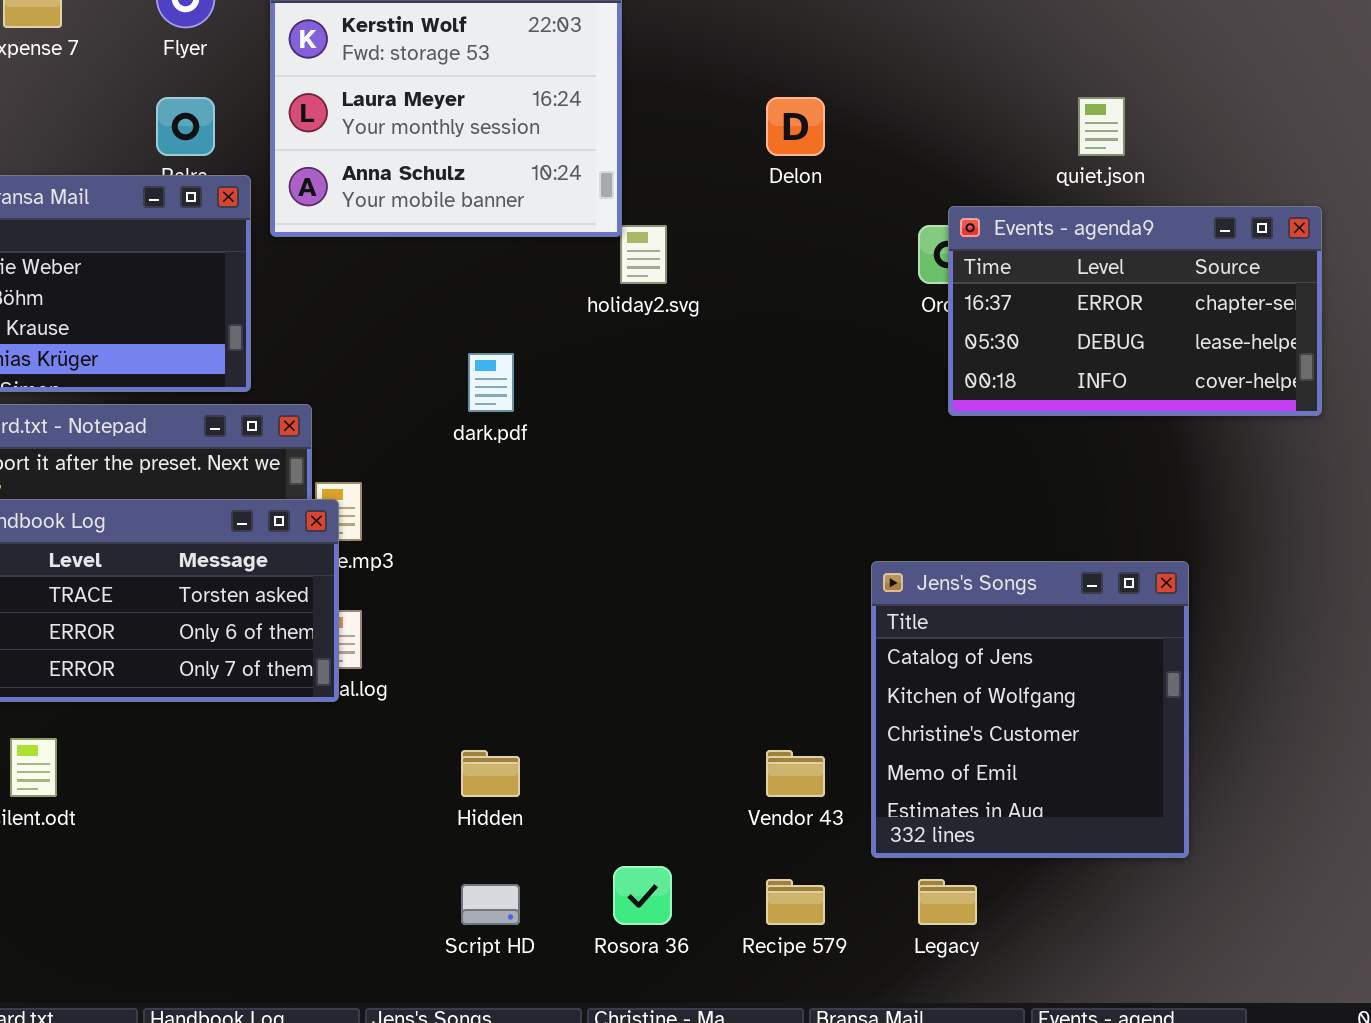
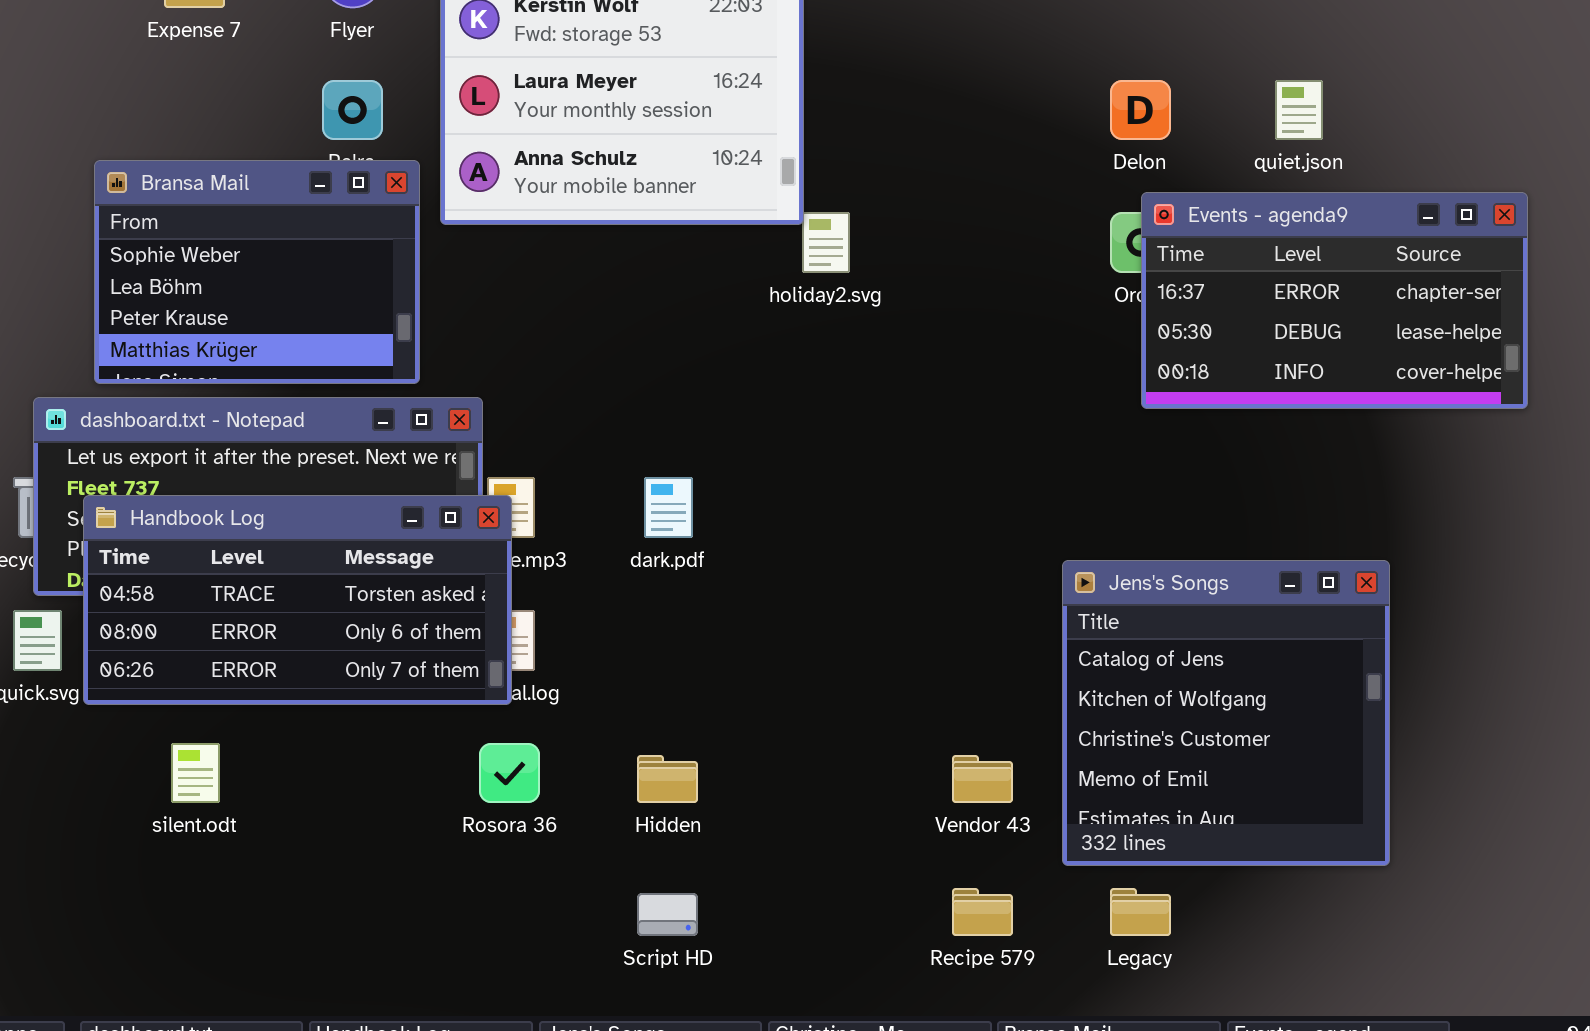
Delon: [766,97,825,156] -> [1110,80,1171,140], moved
dark.pdf: [468,353,514,412] -> [644,477,693,538], moved
Rosora 36: [613,866,672,925] -> [479,743,540,803], moved

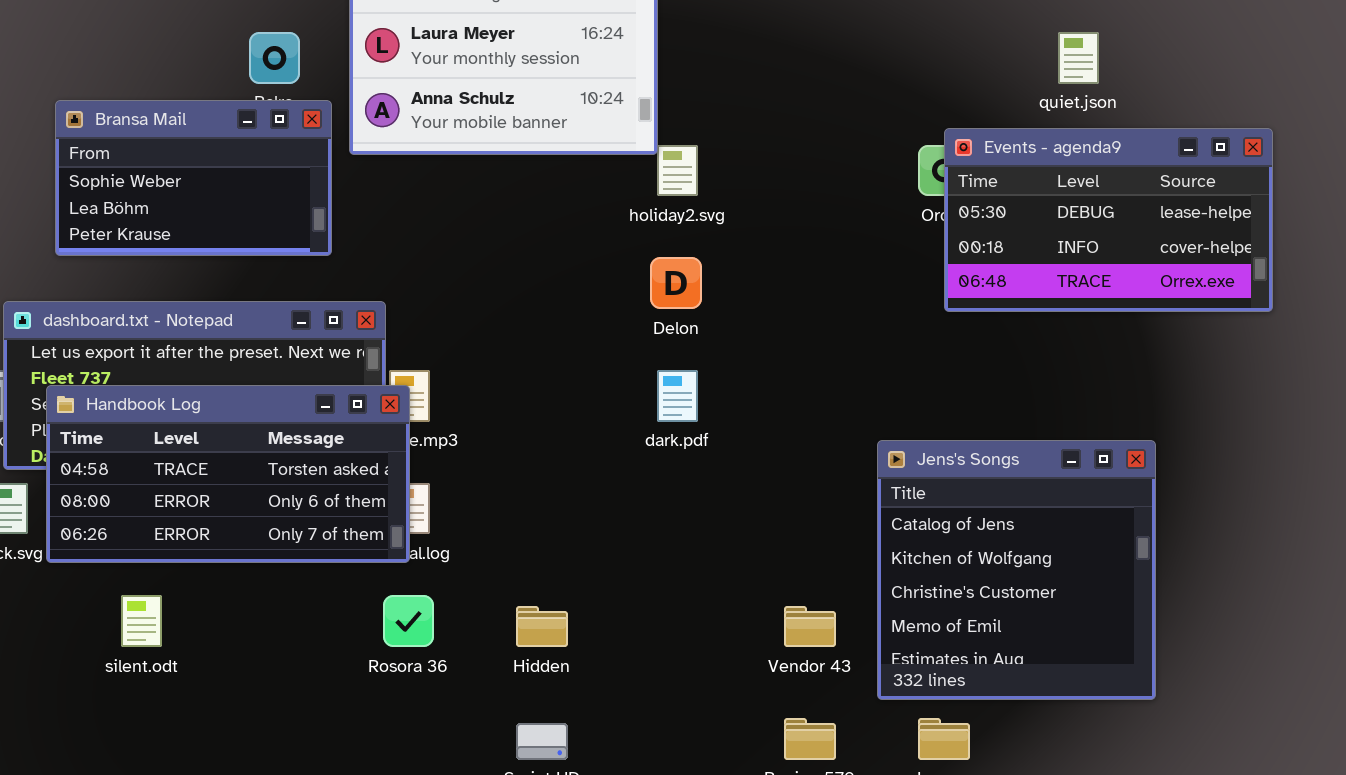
Delon: [1110,80,1171,140] -> [650,257,702,309], moved
Bransa Mail: [94,160,420,384] -> [55,100,332,256], resized
Events - agenda9: [1141,192,1528,409] -> [944,128,1273,312], scrolled down 1 row
dark.pdf: [644,477,693,538] -> [657,370,698,422], moved

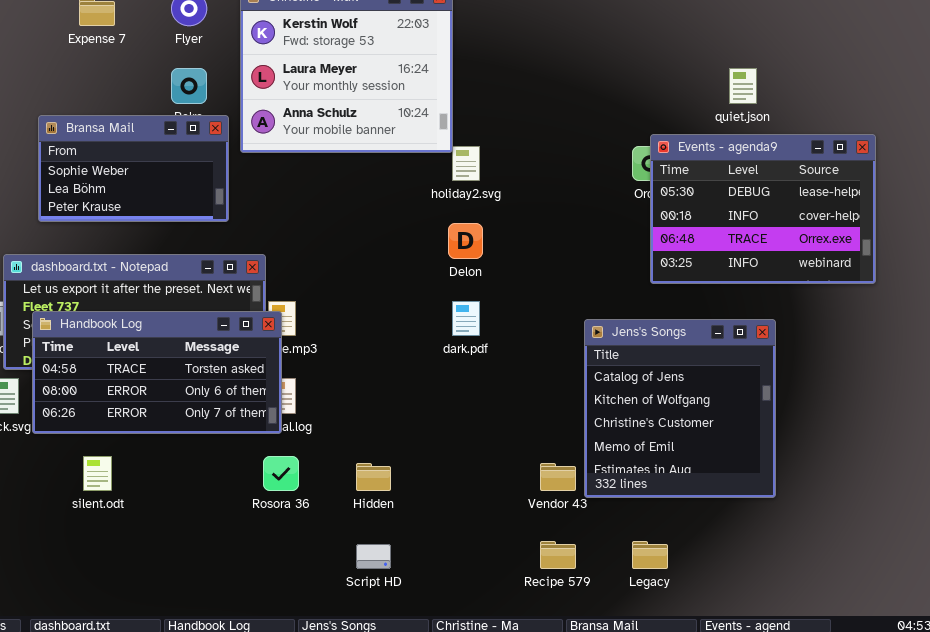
Events - agenda9: [944,128,1273,312] -> [650,134,876,284], resized
Jens's Songs: [877,440,1156,700] -> [584,319,776,498], moved

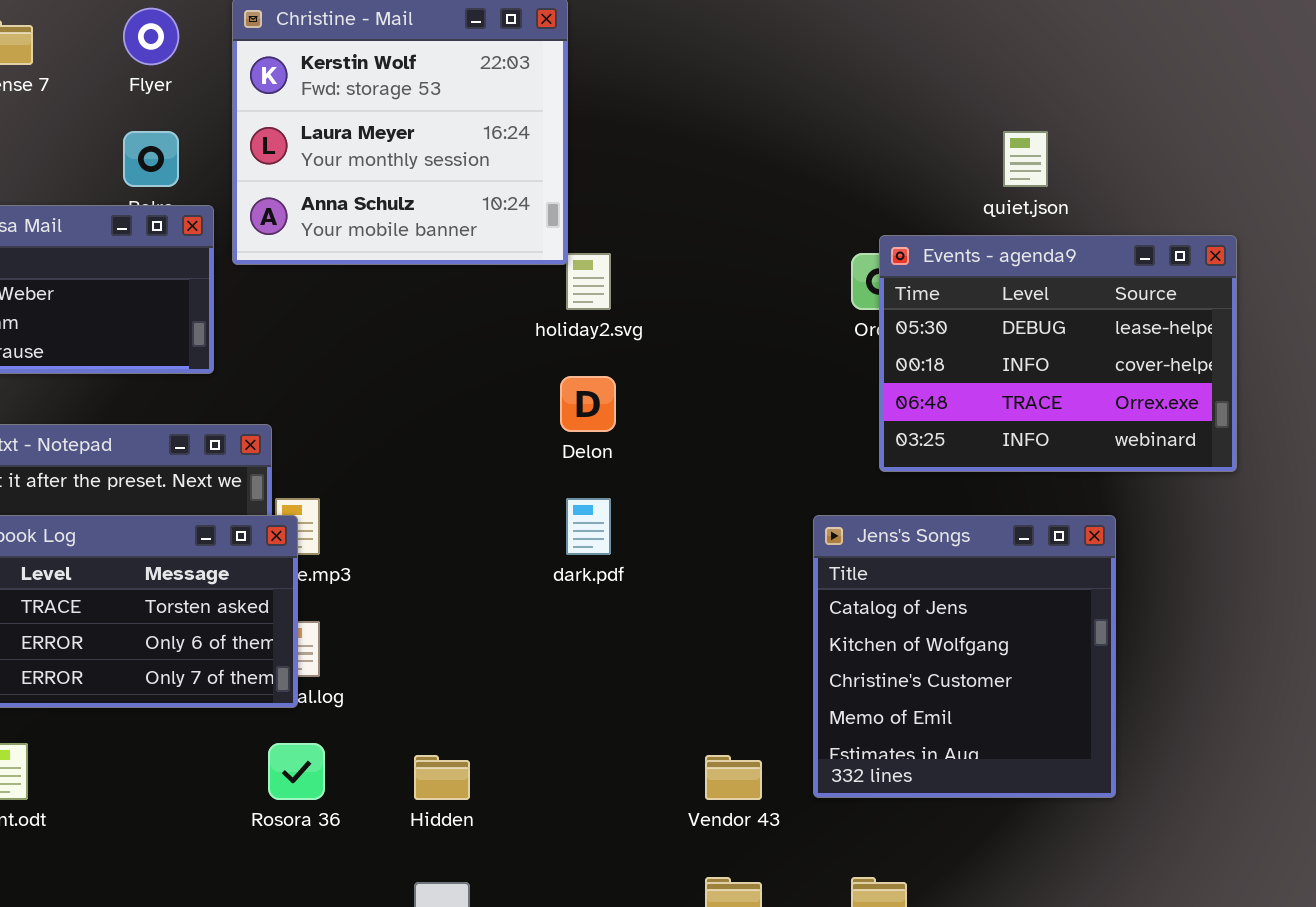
Jens's Songs: [584,319,776,498] -> [813,515,1116,798], moved

